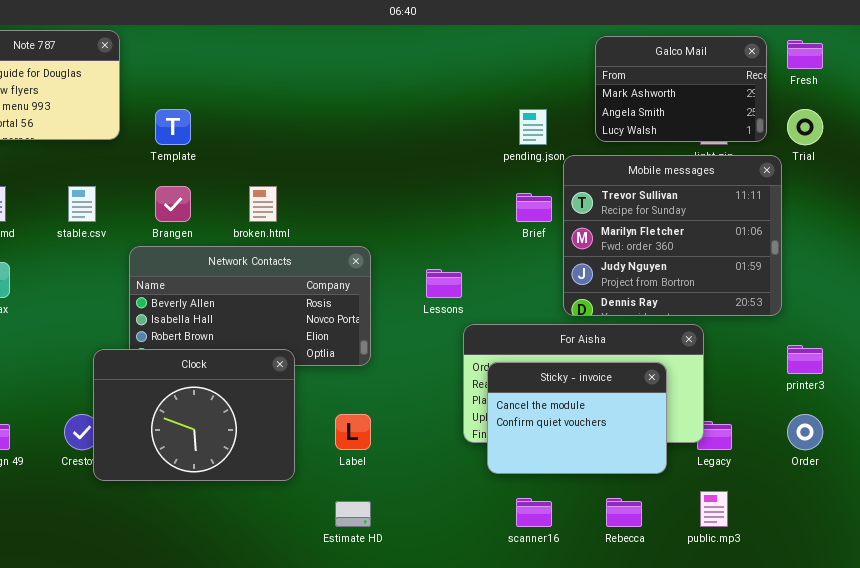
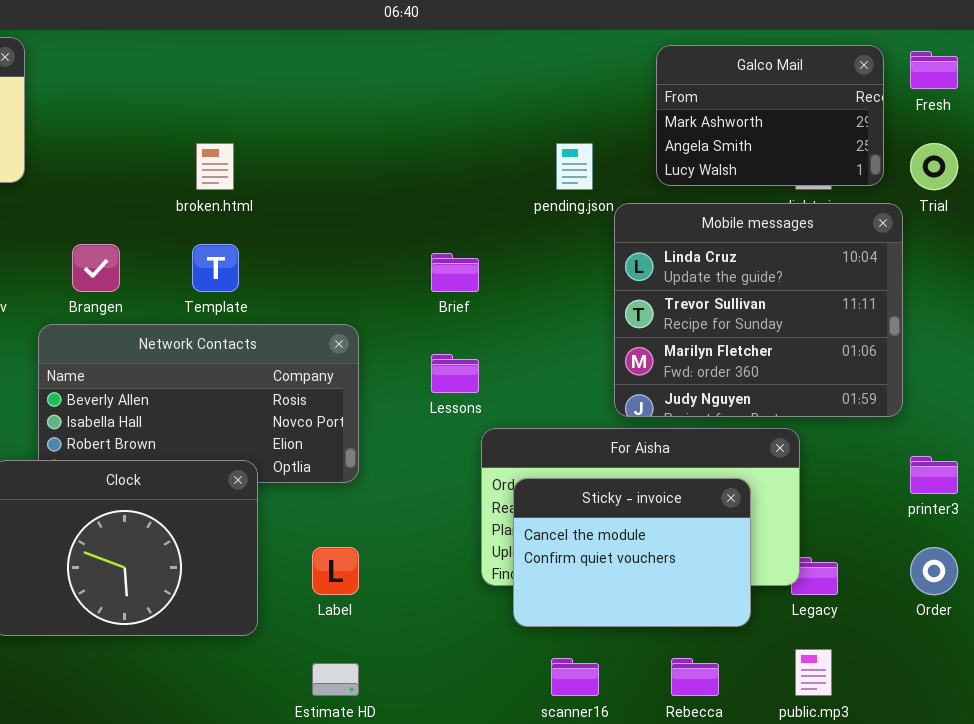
Template: [155,109,191,145] -> [192,244,239,292], moved
Mobile messages: [563,155,782,316] -> [614,203,903,417], scrolled up 1 row
broken.html: [249,186,277,222] -> [196,143,234,190], moved
Brief: [516,193,552,222] -> [431,253,479,292], moved

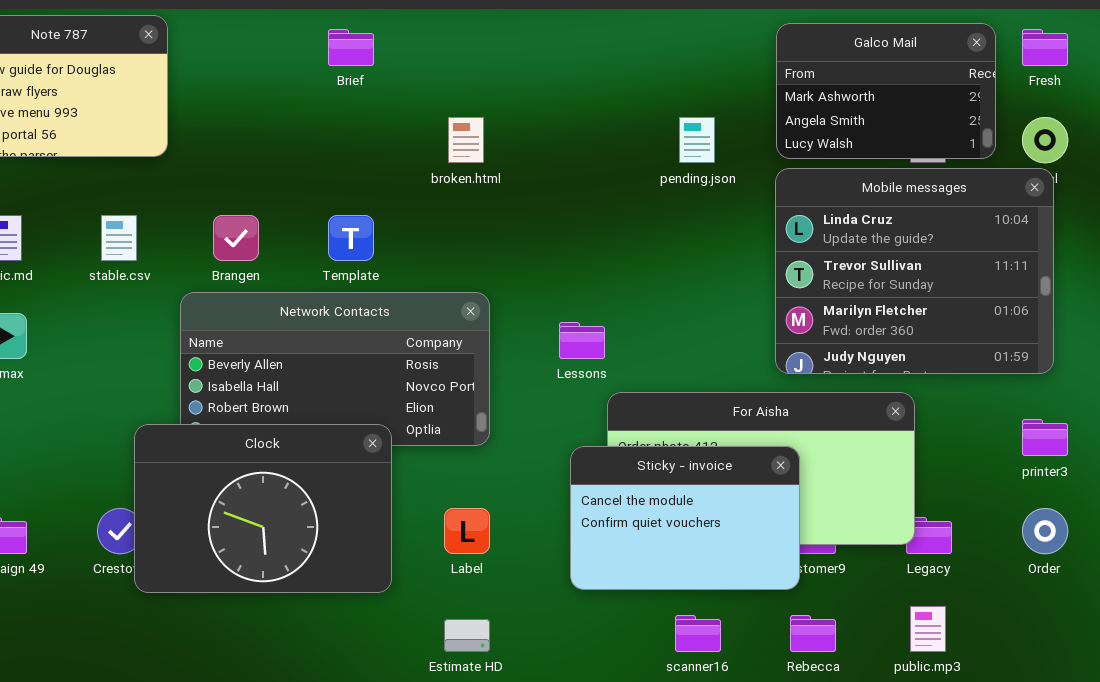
broken.html: [196,143,234,190] -> [448,117,484,163], moved
Mobile messages: [614,203,903,417] -> [775,168,1054,374], moved
Brief: [431,253,479,292] -> [328,29,374,66], moved
Sticky - invoice: [513,478,751,627] -> [570,446,800,590], moved

